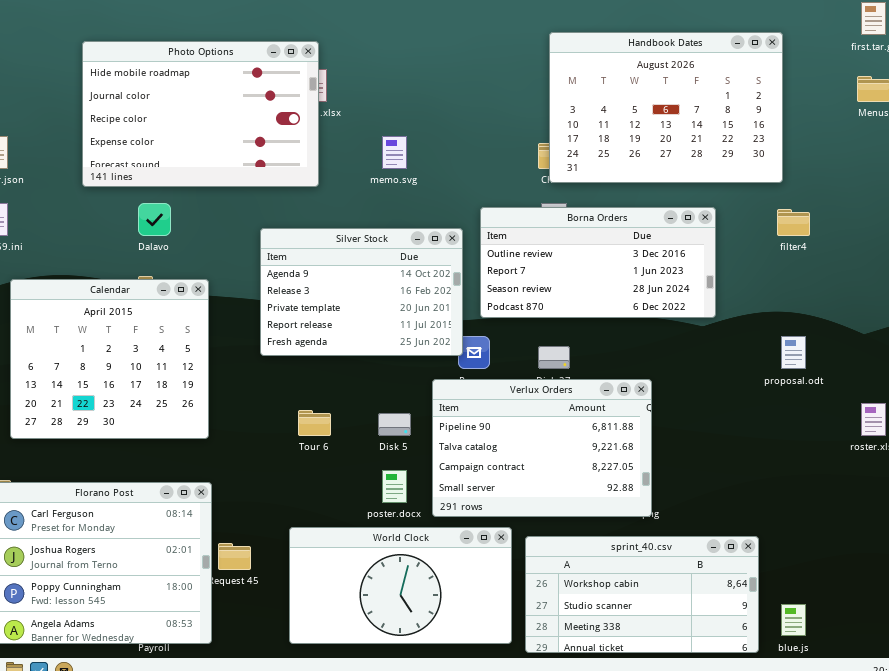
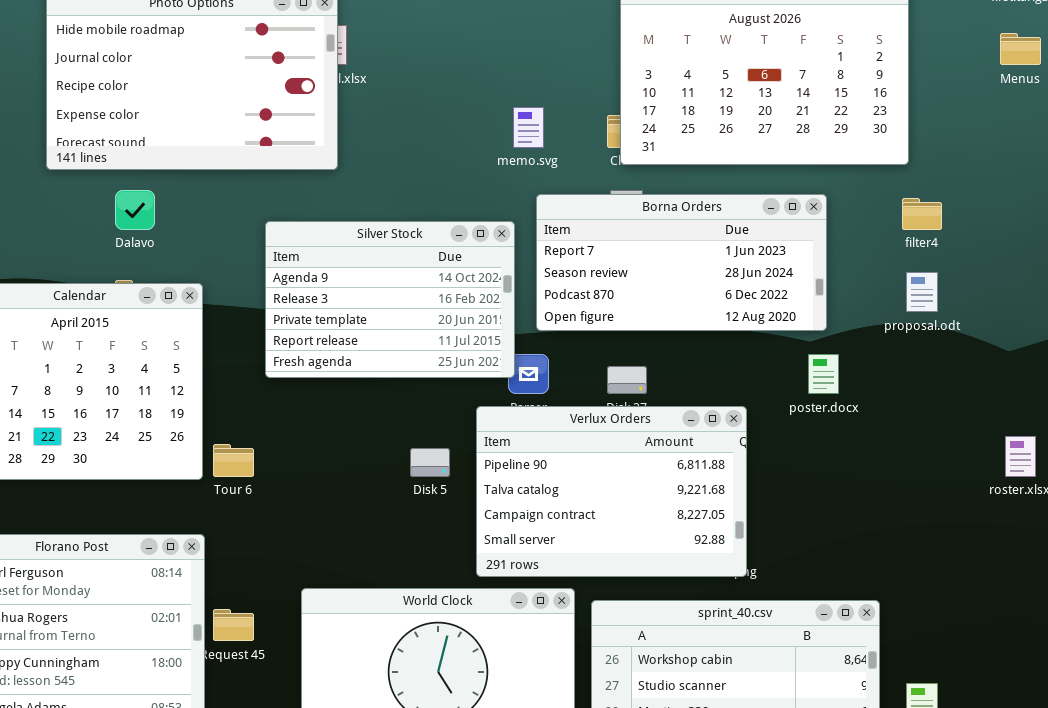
memo.svg: [382,136,407,169] -> [513,107,544,148], moved
Borna Orders: [480,207,716,318] -> [536,194,827,331], scrolled down 1 row
proposal.odt: [781,336,806,369] -> [906,272,938,312], moved
Tour 6: [298,410,331,436] -> [213,444,254,477], moved
poster.docx: [382,470,407,503] -> [808,354,839,394], moved

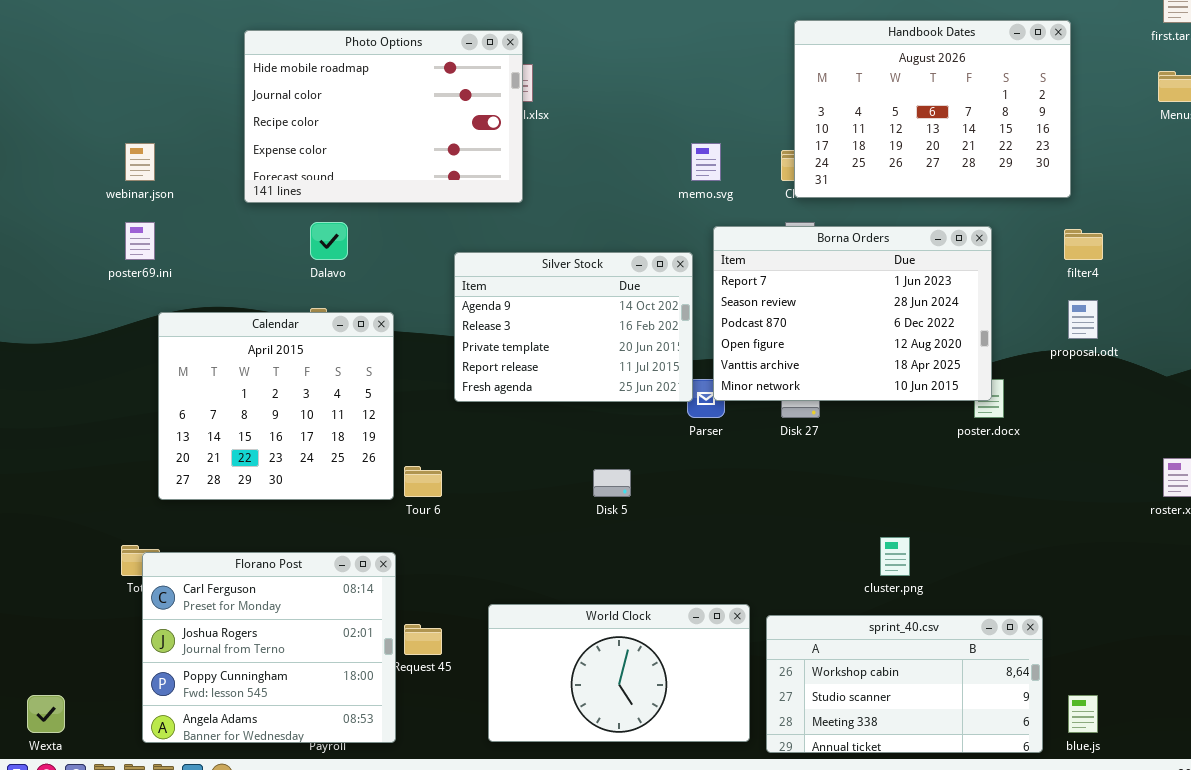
Borna Orders: [536,194,827,331] -> [713,226,992,401], resized
Verlux Orders: [476,406,747,577] -> none, closed

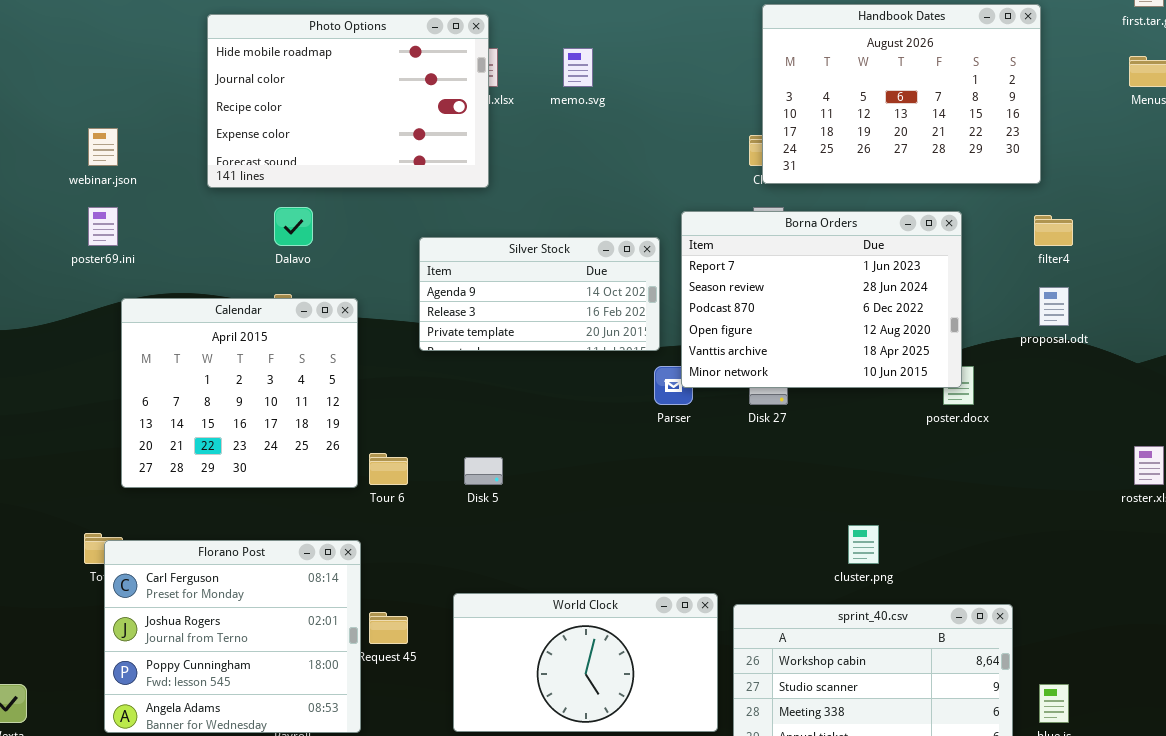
memo.svg: [691,143,721,181] -> [563,48,593,87], moved
Silver Stock: [454,252,693,402] -> [419,237,660,351], resized
Disk 5: [593,469,631,497] -> [464,457,503,485], moved

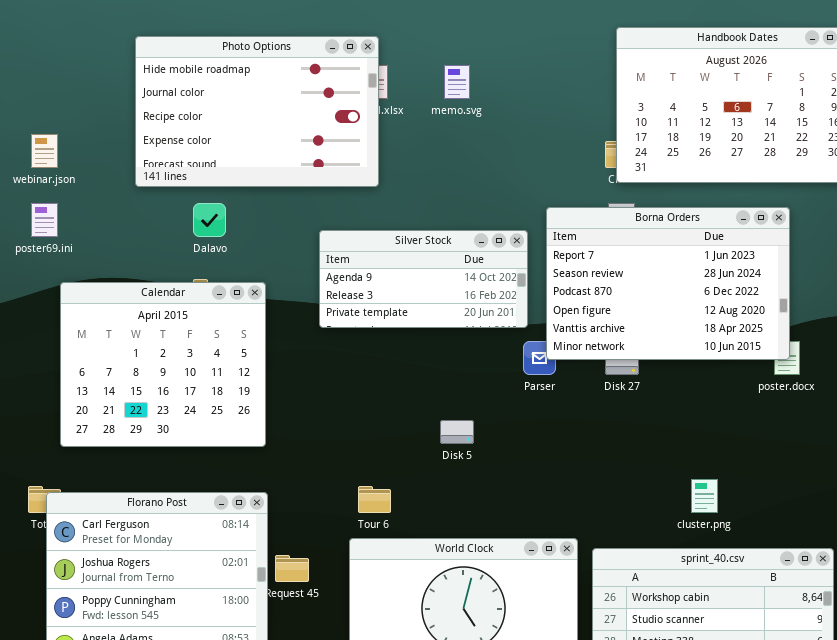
Tour 6: [369,453,408,485] -> [358,486,391,513], moved
Disk 5: [464,457,503,485] -> [440,420,474,444], moved

